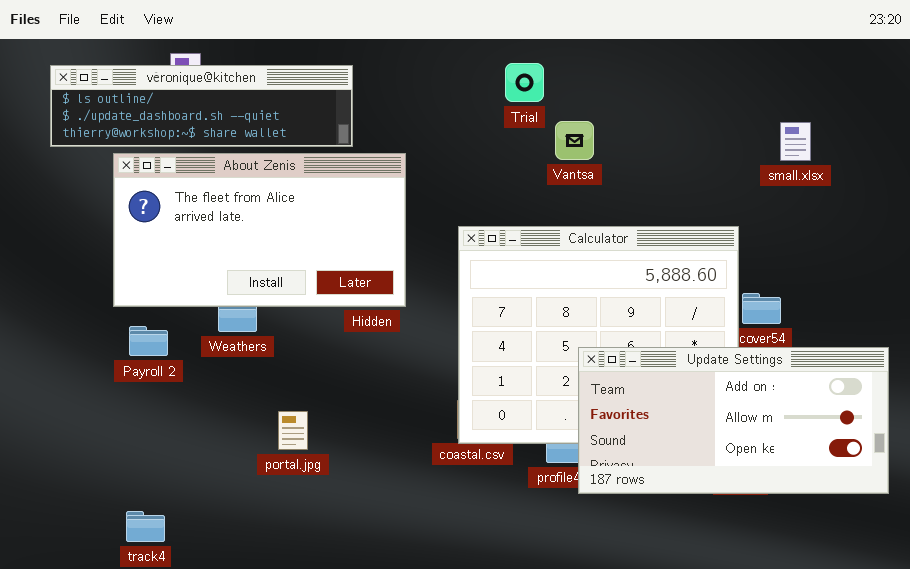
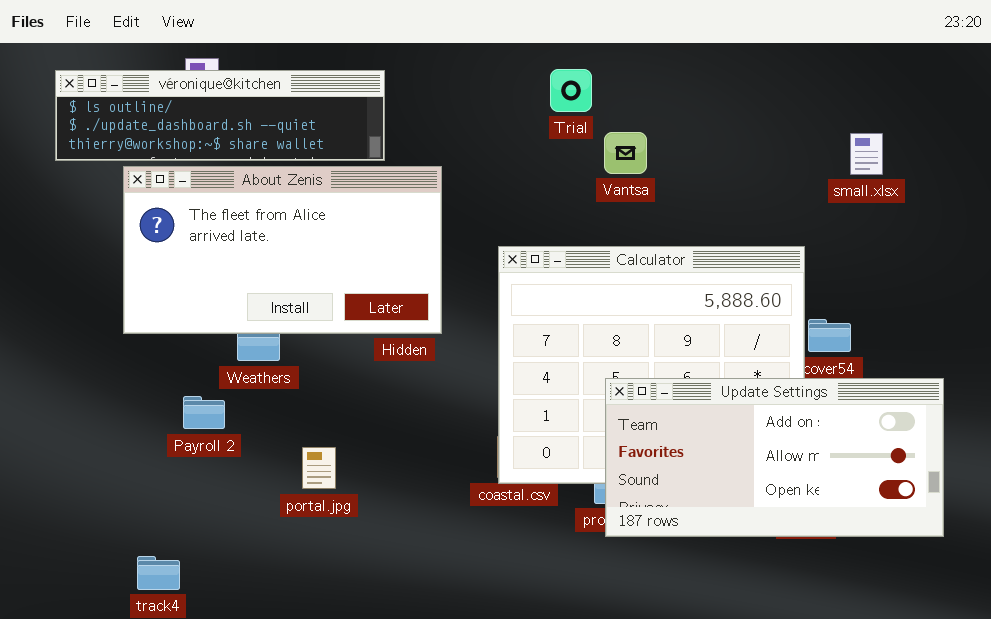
Payroll 2: [129,326,168,356] -> [183,396,225,429], moved
Update Settings: [578,347,889,494] -> [605,378,944,537], moved

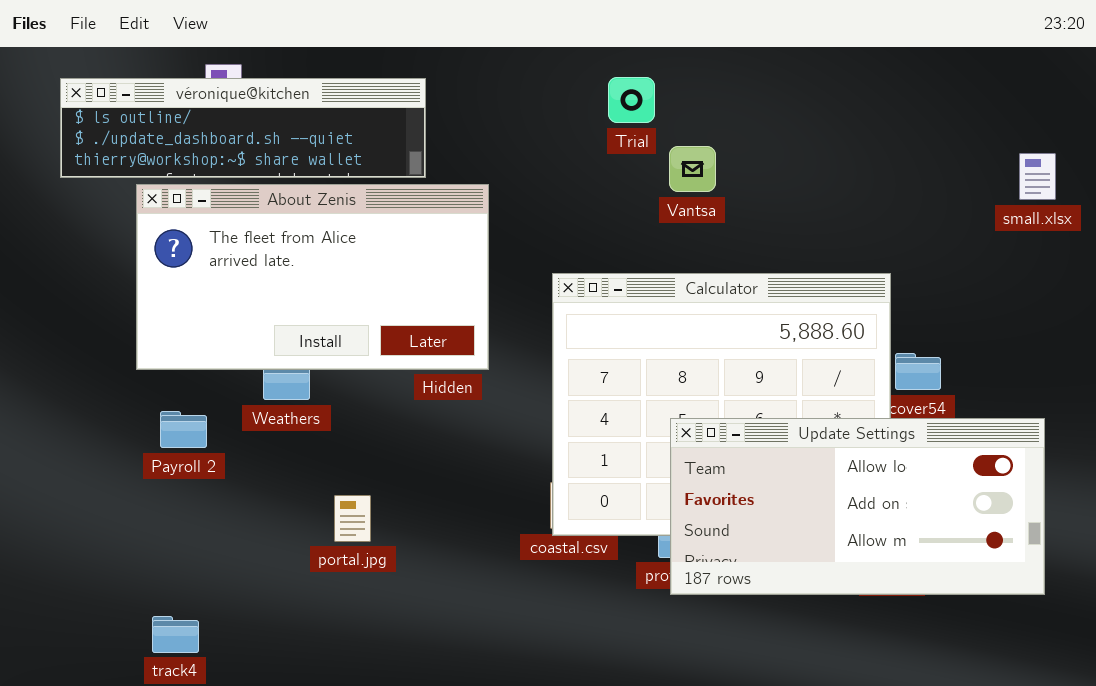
small.xlsx: [850,133,883,175] -> [1019,153,1056,200], moved
Update Settings: [605,378,944,537] -> [670,418,1045,595], scrolled up 1 row
Payroll 2: [183,396,225,429] -> [160,411,207,448], moved

